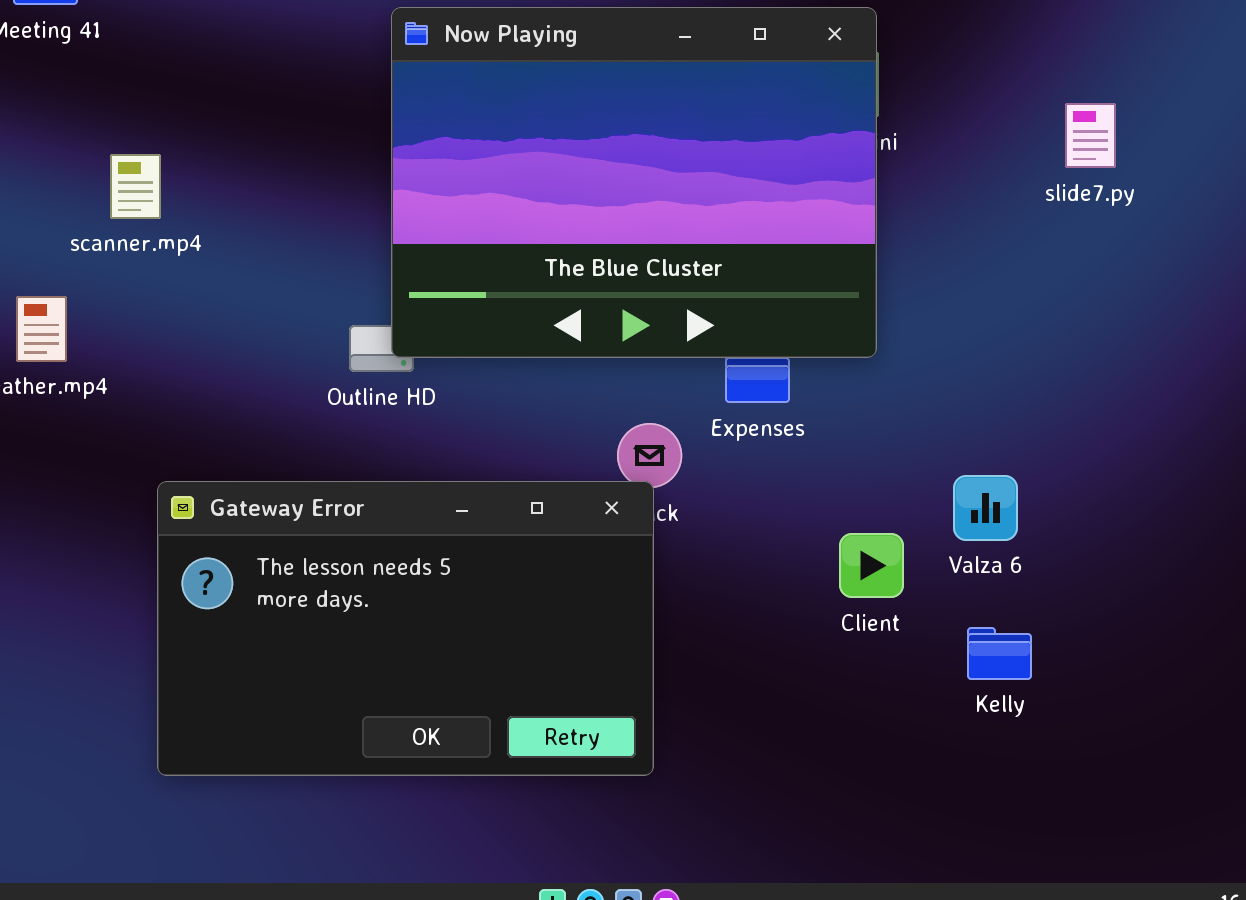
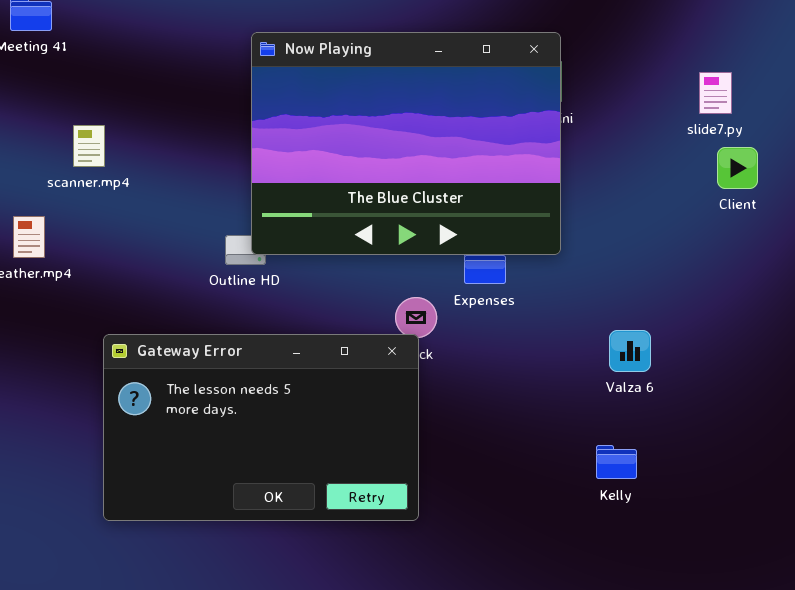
slide7.py: [1065,103,1116,168] -> [699,72,732,114], moved
Client: [839,533,904,598] -> [717,147,758,189], moved
Kelly: [967,627,1032,680] -> [596,445,637,479], moved

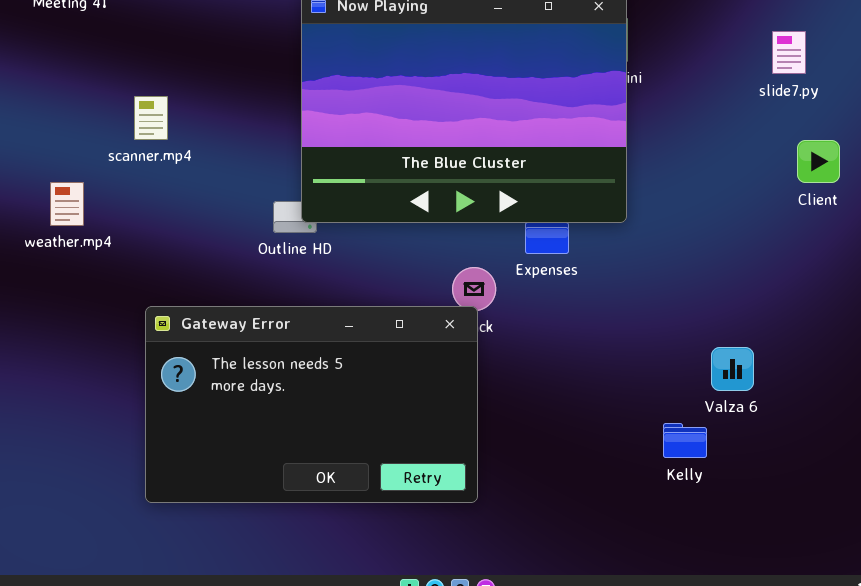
scanner.mp4: [73,125,105,167] -> [134,96,168,140], moved
Client: [717,147,758,189] -> [797,140,840,183], moved
Valza 6: [609,330,651,372] -> [711,347,754,391], moved

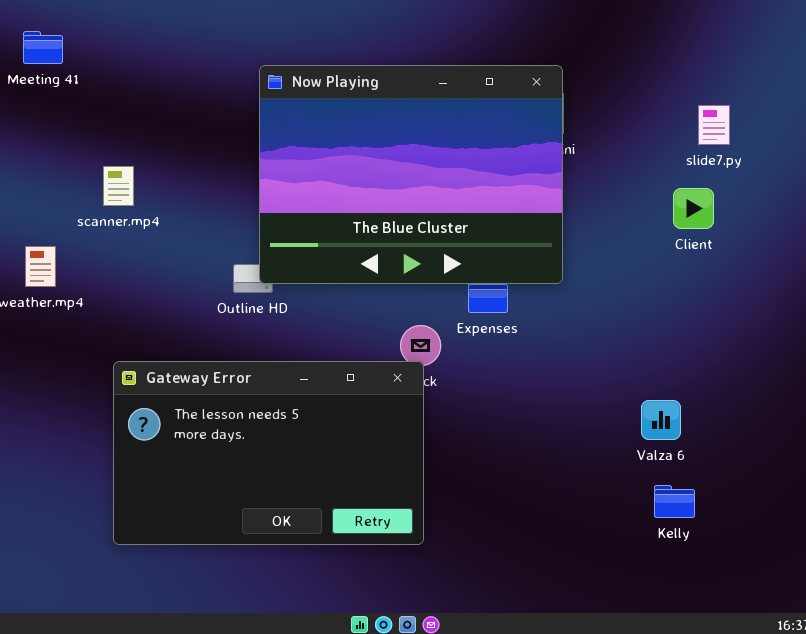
Client: [797,140,840,183] -> [673,188,714,229], moved
Kelly: [663,423,707,458] -> [654,485,695,518], moved

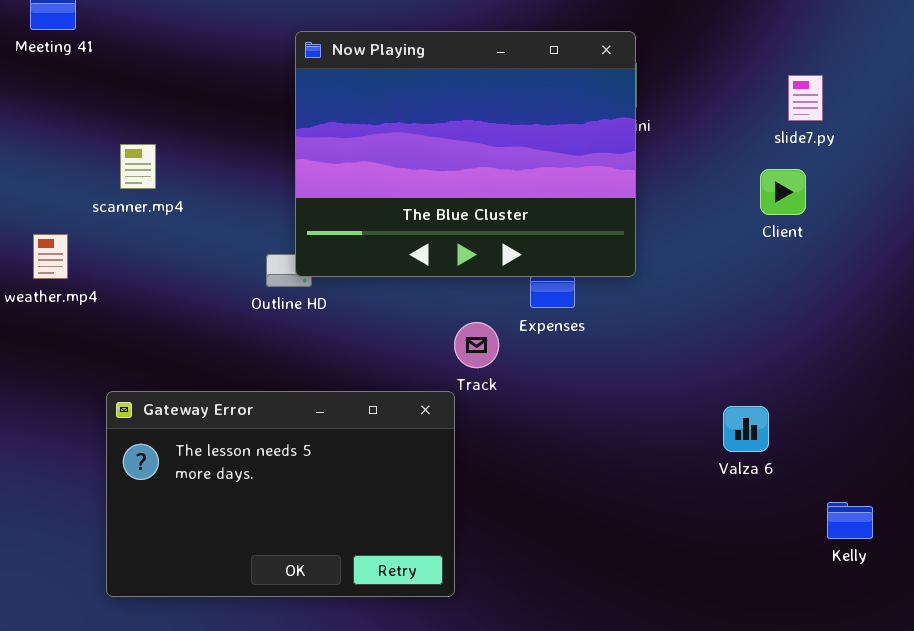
Gateway Error: [113,361,424,545] -> [106,391,455,597], moved
Kelly: [654,485,695,518] -> [827,502,873,539], moved

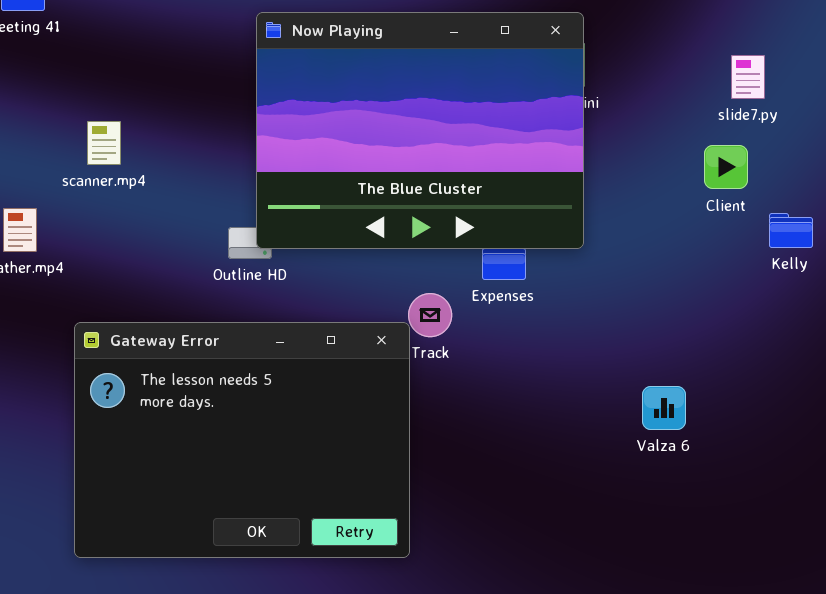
Gateway Error: [106,391,455,597] -> [74,322,410,558], resized
Valza 6: [723,406,769,452] -> [642,386,686,430], moved
Kelly: [827,502,873,539] -> [769,213,813,248], moved

